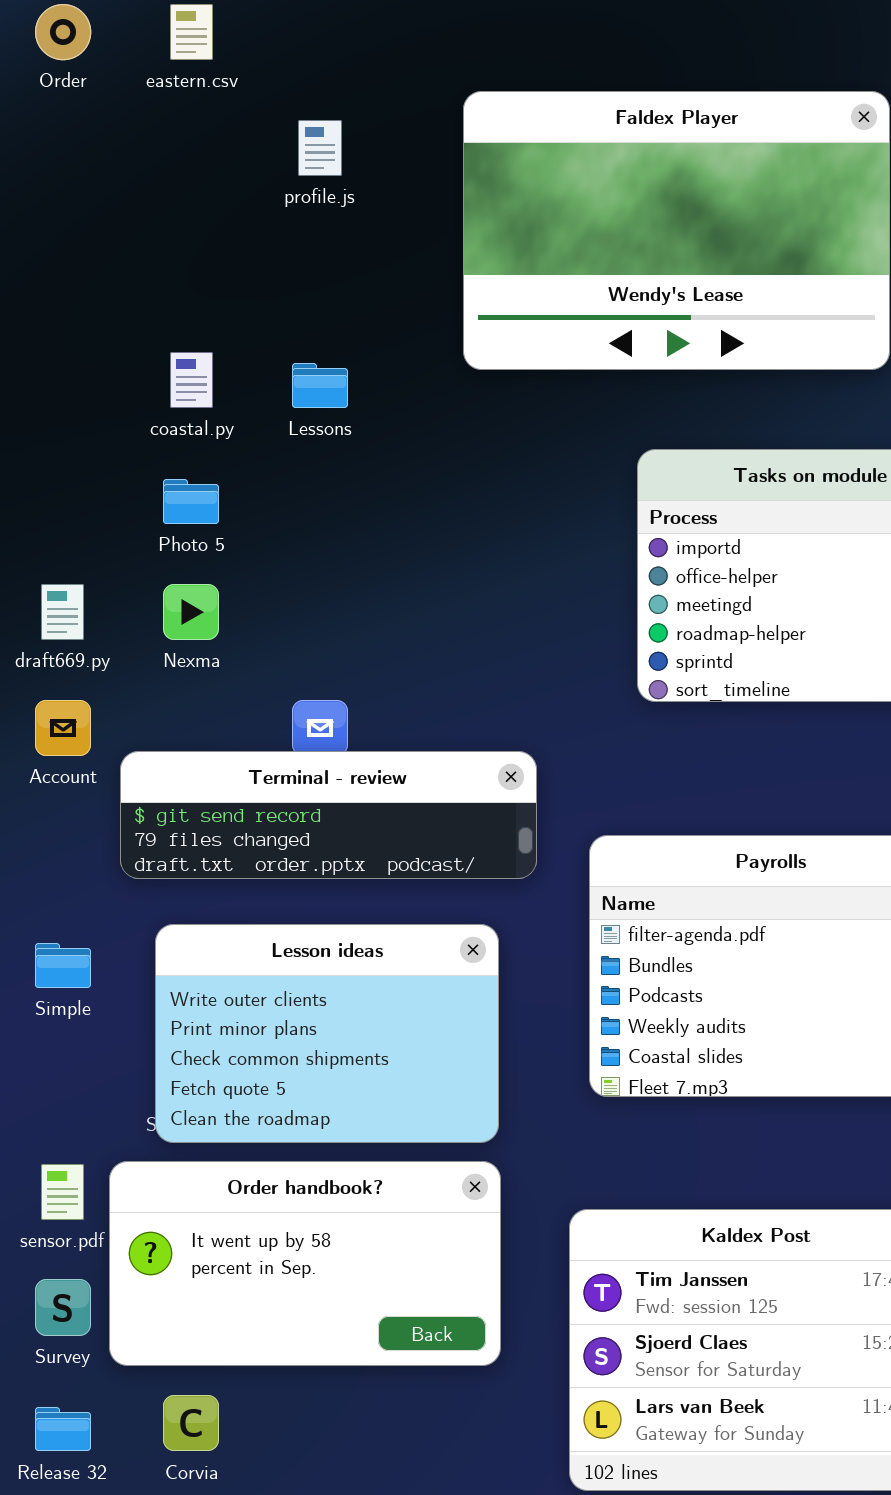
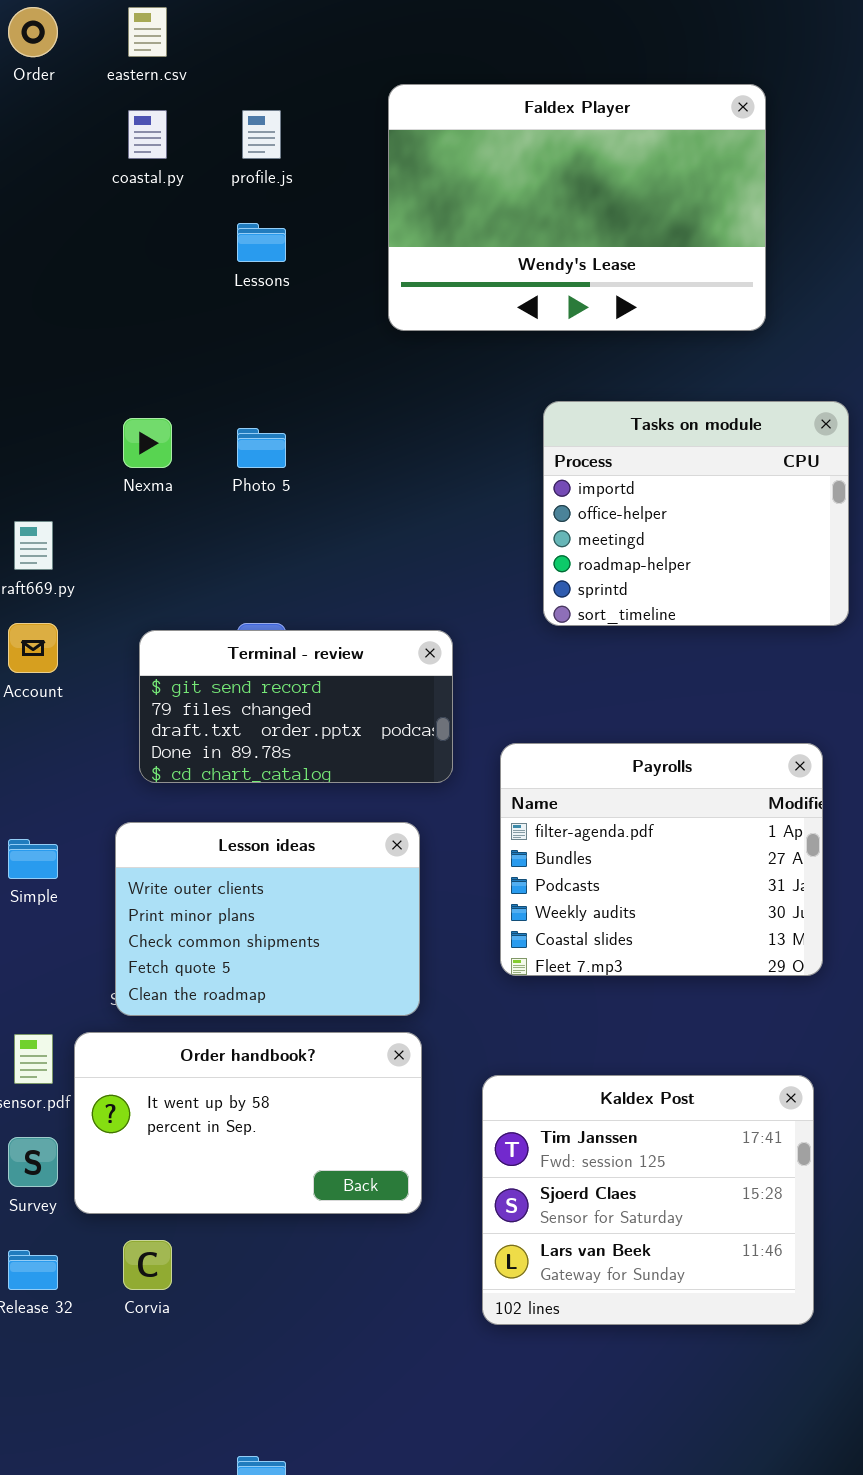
coastal.py: [170,352,213,408] -> [128,110,167,159], moved
Lessons: [292,363,348,408] -> [237,223,286,262], moved
Photo 5: [163,479,219,524] -> [237,428,286,468], moved
Nexma: [163,584,219,640] -> [123,418,172,468], moved
Terminal - review: [120,751,537,879] -> [139,630,453,783], resized

